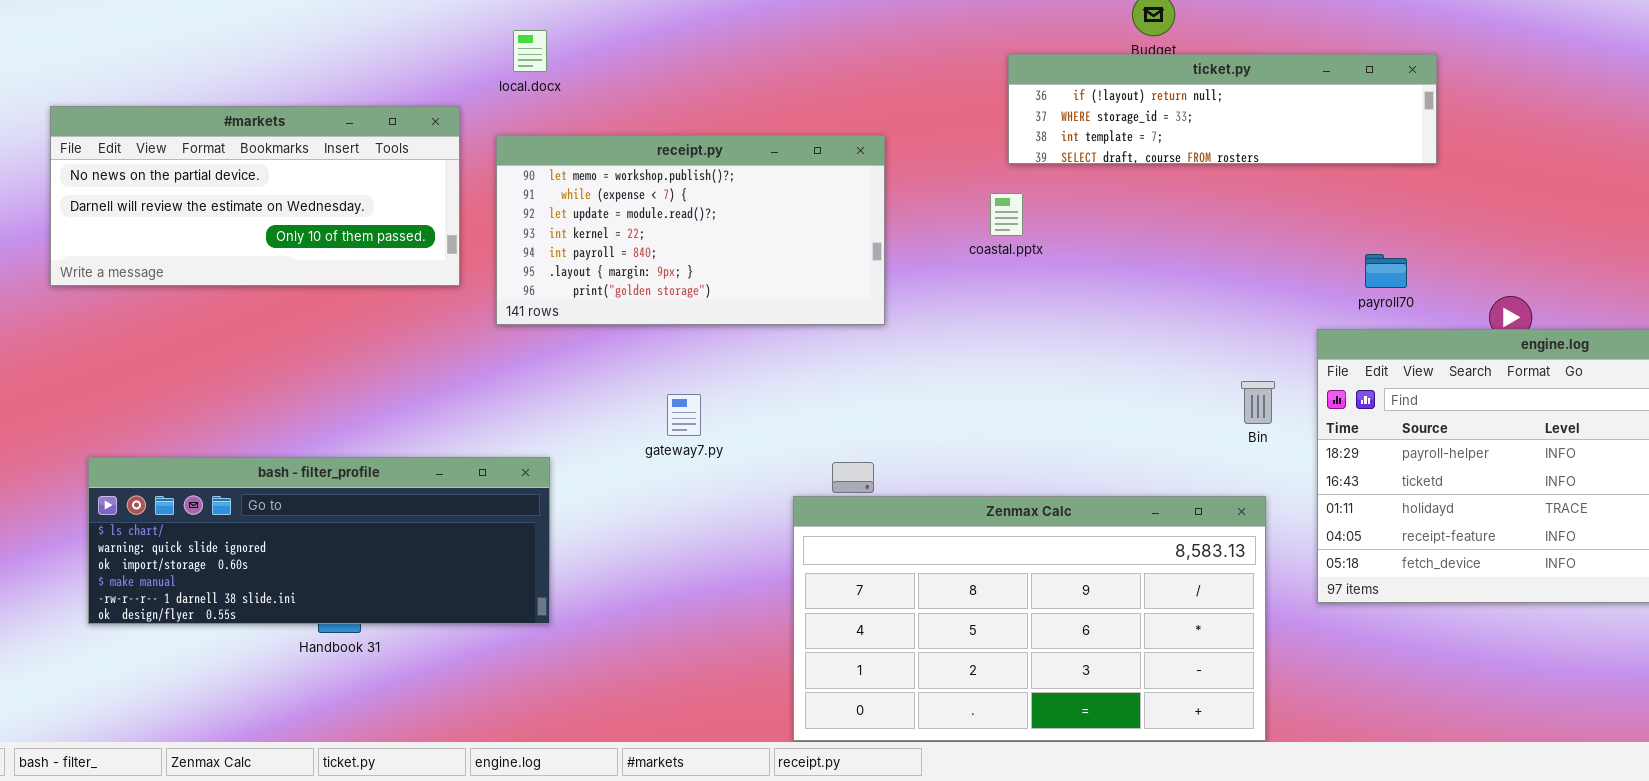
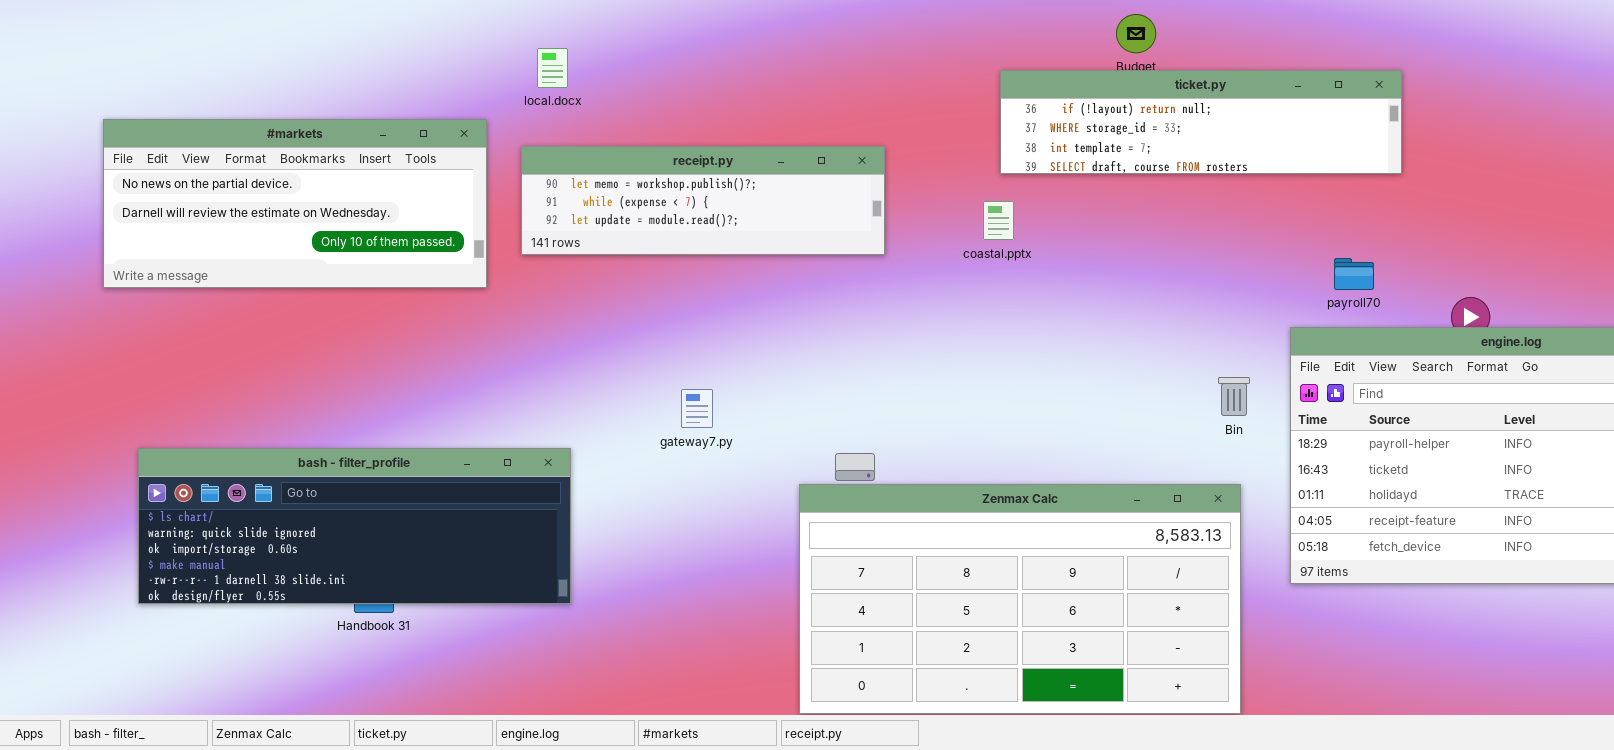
receipt.py: [496,135,885,325] -> [521,146,885,255], resized

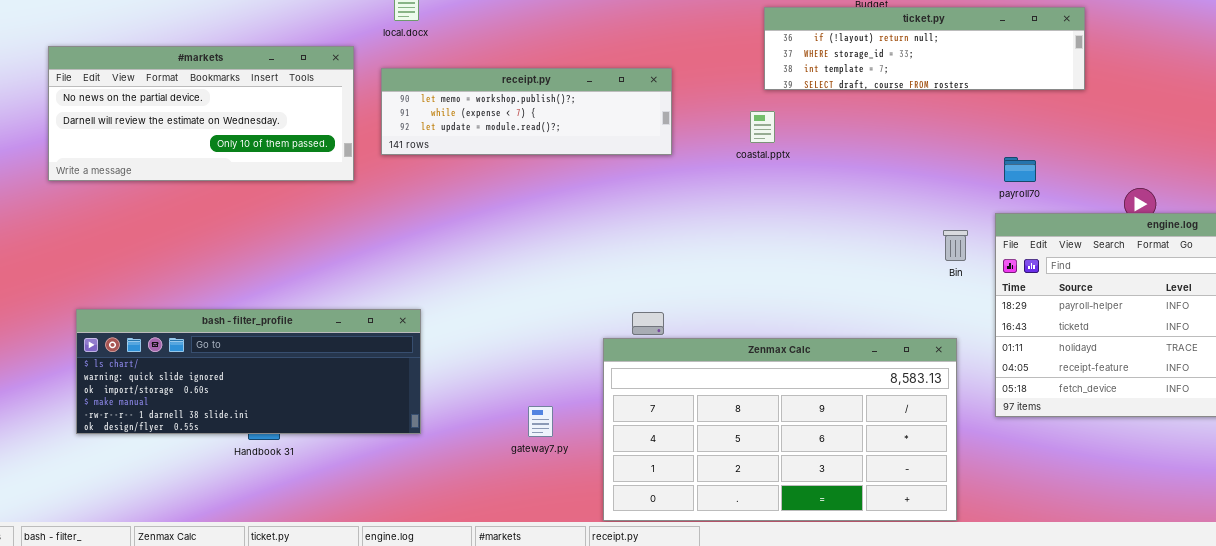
payroll70: [1334,258,1374,290] -> [1004,157,1036,182], moved
Bin: [1218,377,1250,416] -> [943,230,968,261], moved
gateway7.py: [681,389,713,428] -> [528,406,553,437], moved

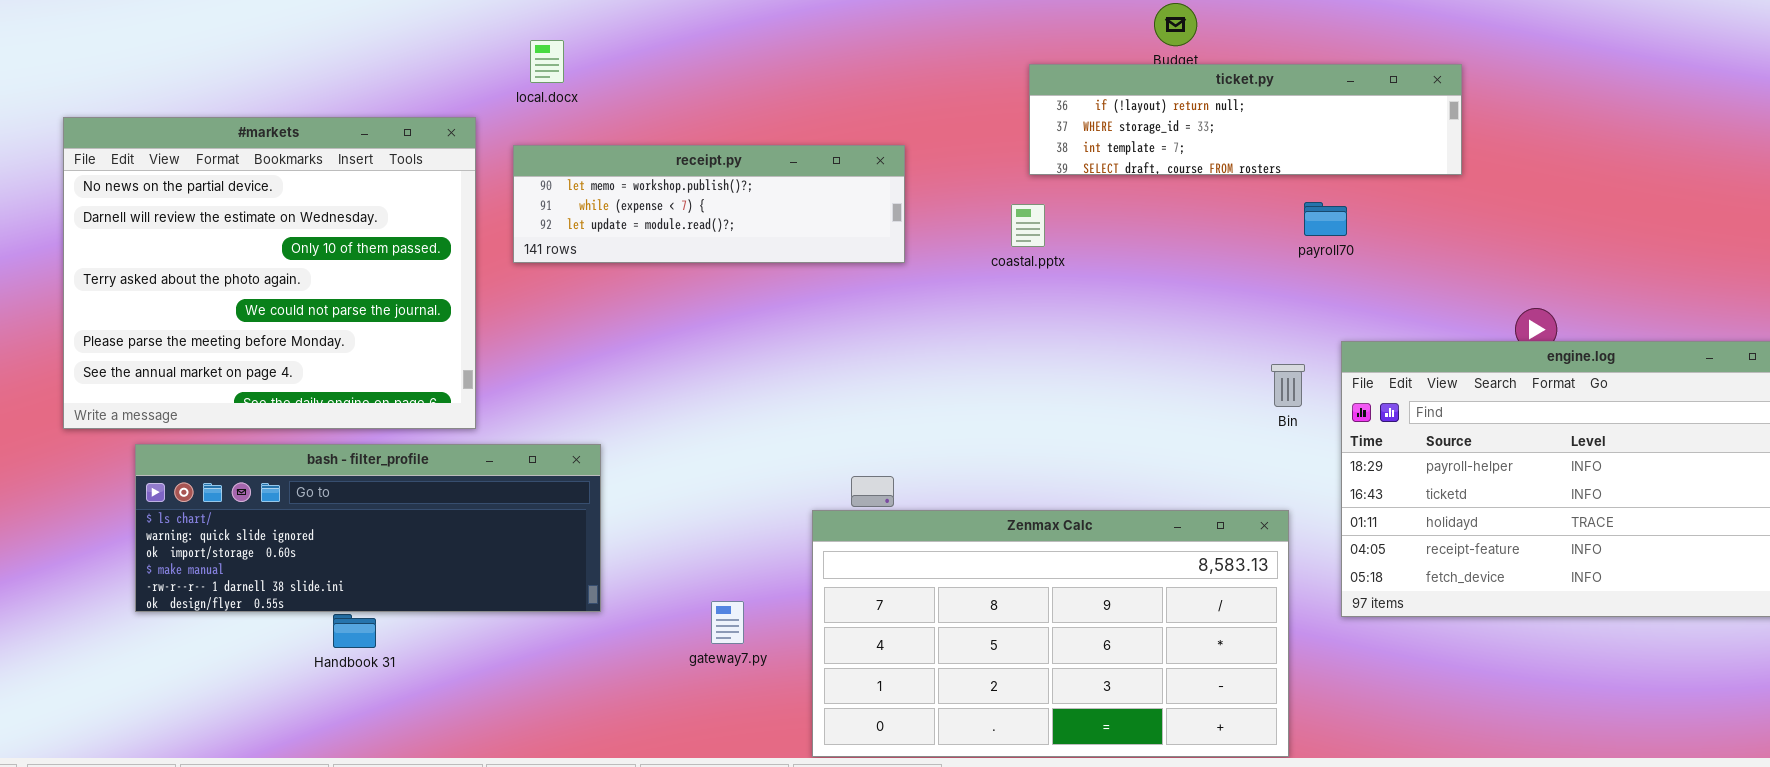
#markets: [48,46,354,181] -> [63,117,476,429], resized
payroll70: [1004,157,1036,182] -> [1304,202,1347,236], moved
bash - filter_profile: [76,309,421,434] -> [135,444,601,612], moved

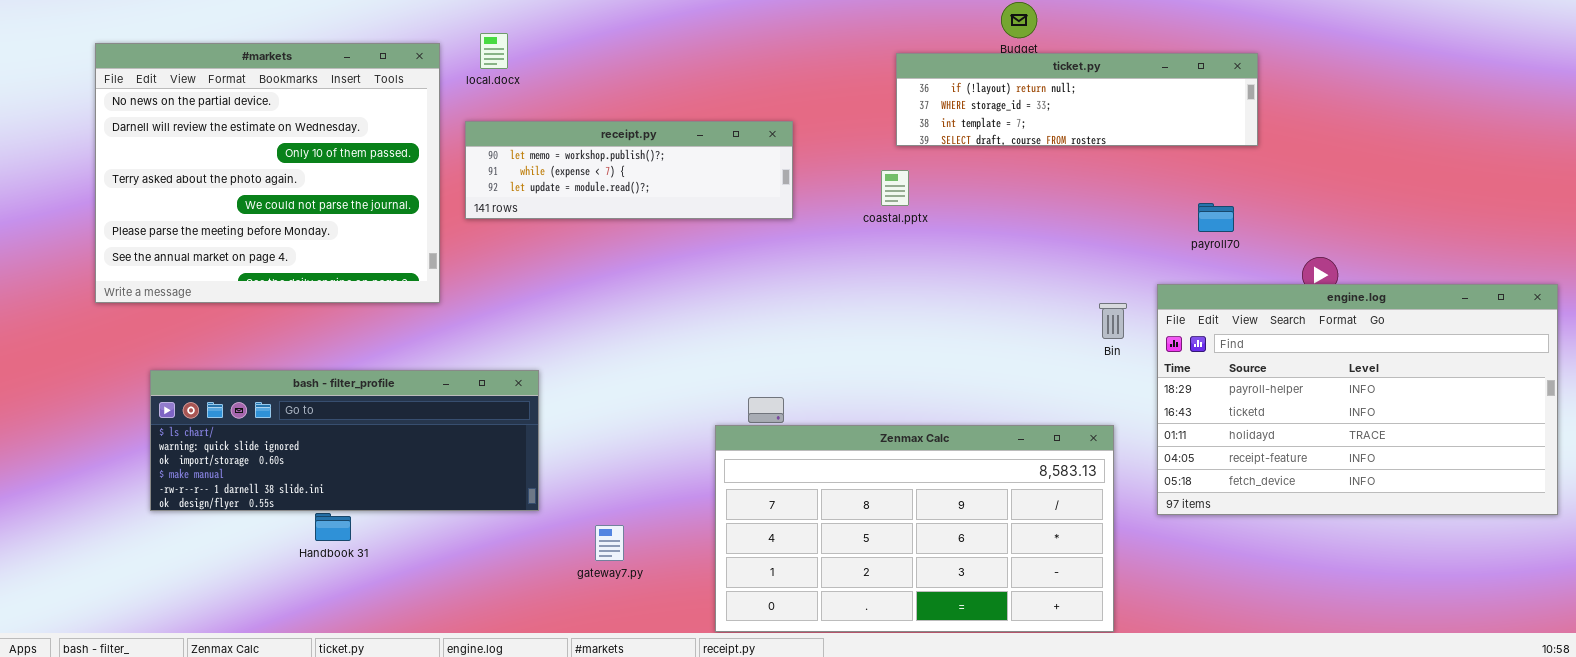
#markets: [63,117,476,429] -> [95,43,440,303], moved
payroll70: [1304,202,1347,236] -> [1198,203,1234,232], moved
gateway7.py: [711,601,744,644] -> [595,525,624,561], moved

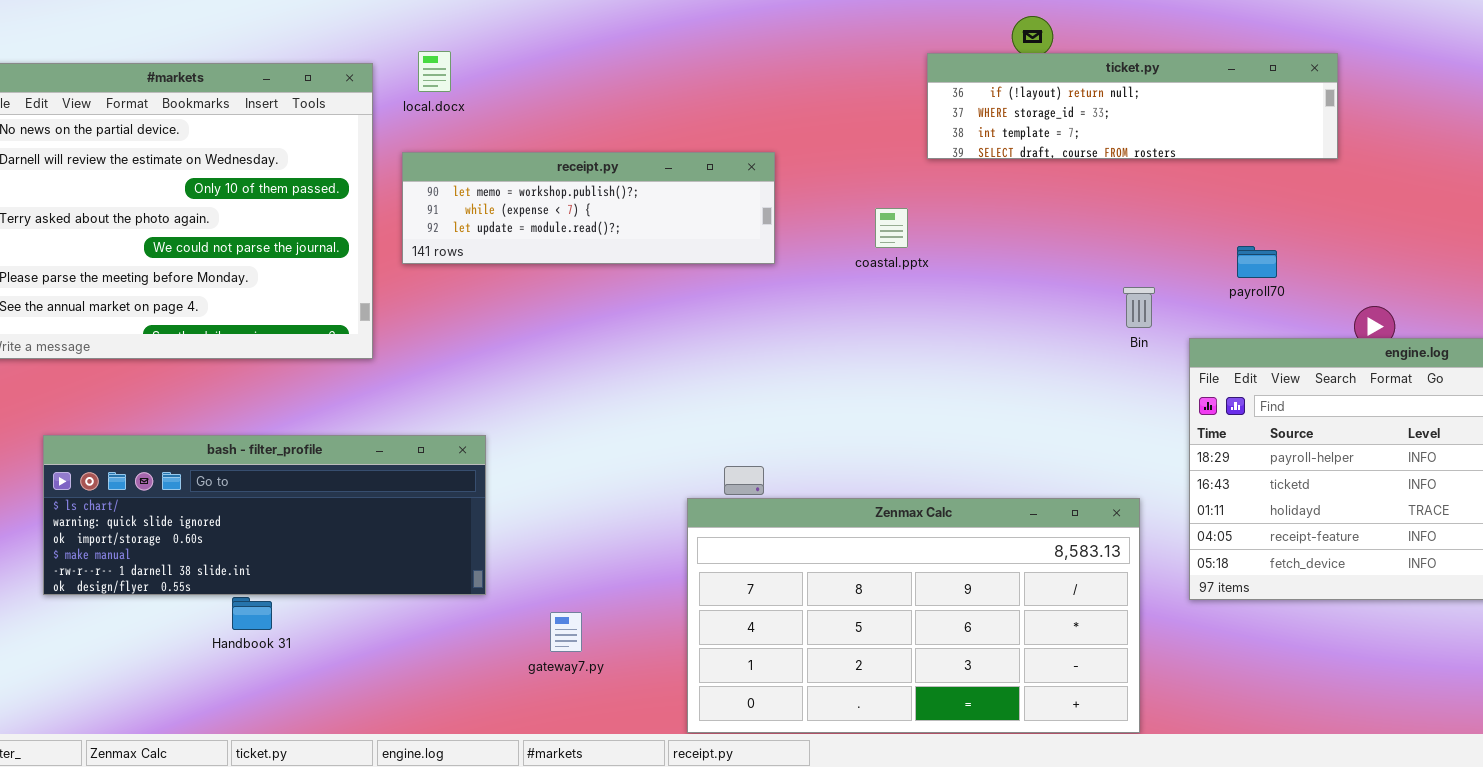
ticket.py: [896,53,1258,146] -> [927,53,1338,159], moved
Bin: [1099,303,1127,339] -> [1123,287,1155,328], moved

